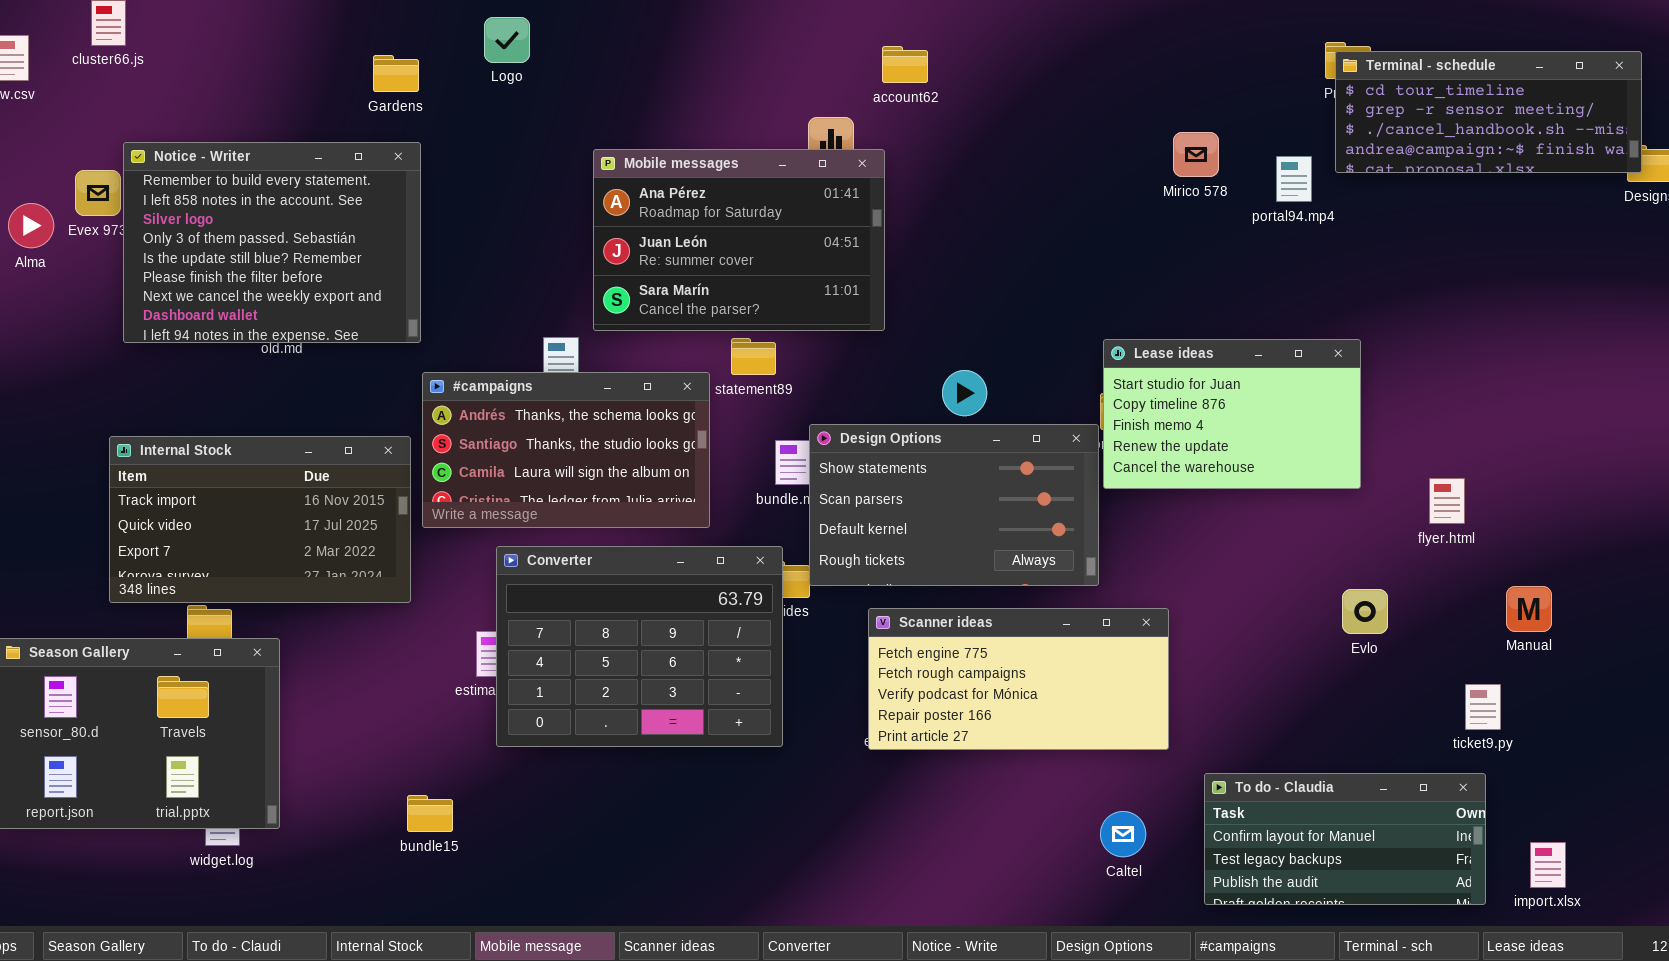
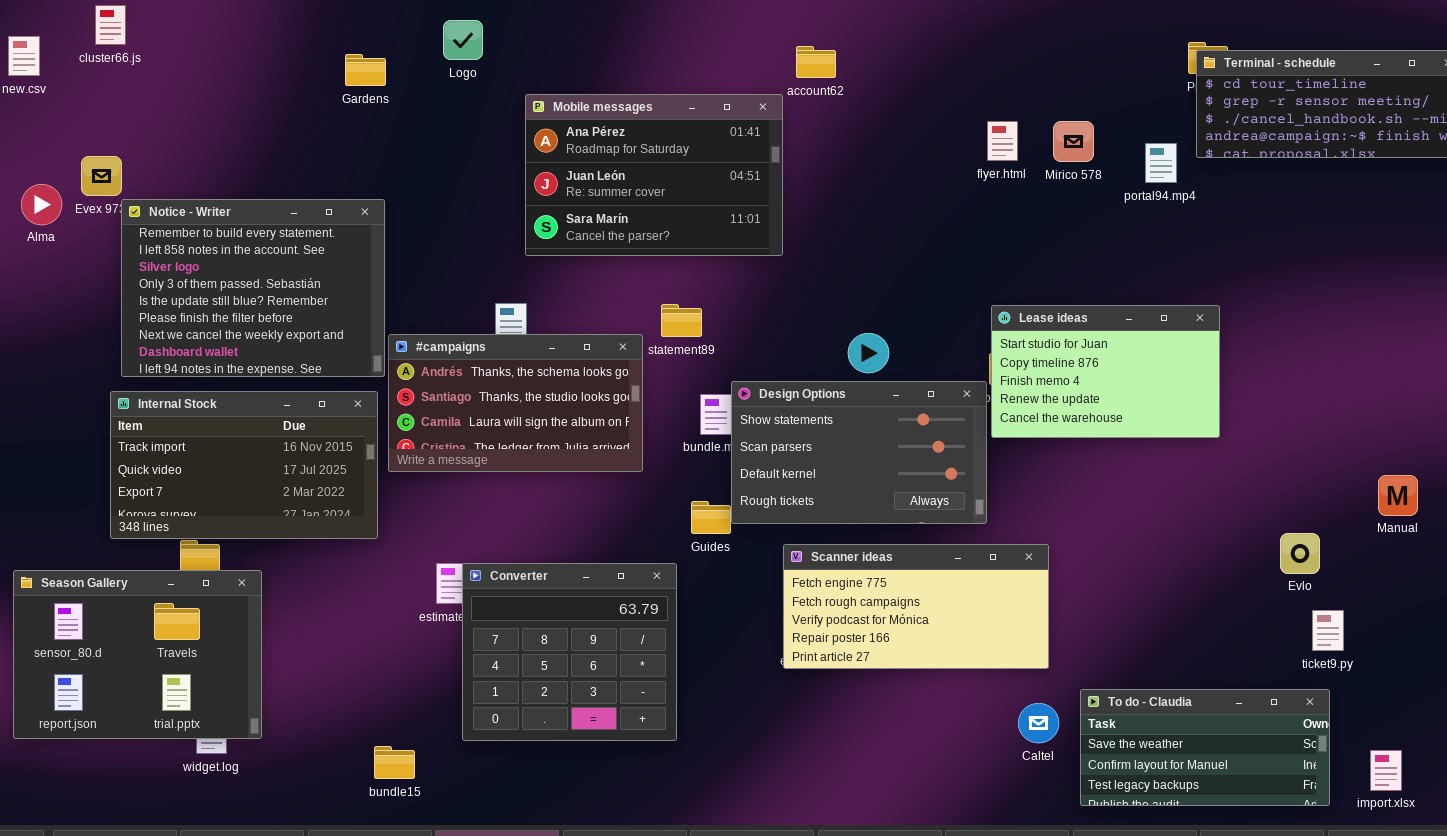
Notice - Writer: [123,142,421,343] -> [121,199,385,377], moved
Mobile messages: [593,149,885,331] -> [525,94,783,256], moved
flyer.html: [1429,478,1465,524] -> [987,121,1018,161], moved
Converter: [496,546,783,747] -> [462,563,677,741], moved, resized
Manual: [1506,586,1552,632] -> [1378,475,1418,516], moved
Evlo: [1342,589,1388,634] -> [1280,533,1320,574], moved
To do - Claudia: [1204,773,1486,905] -> [1080,689,1330,806], scrolled up 1 row
bundle15: [407,795,453,832] -> [374,746,415,779], moved
Caltel: [1100,811,1146,857] -> [1018,703,1059,743], moved

